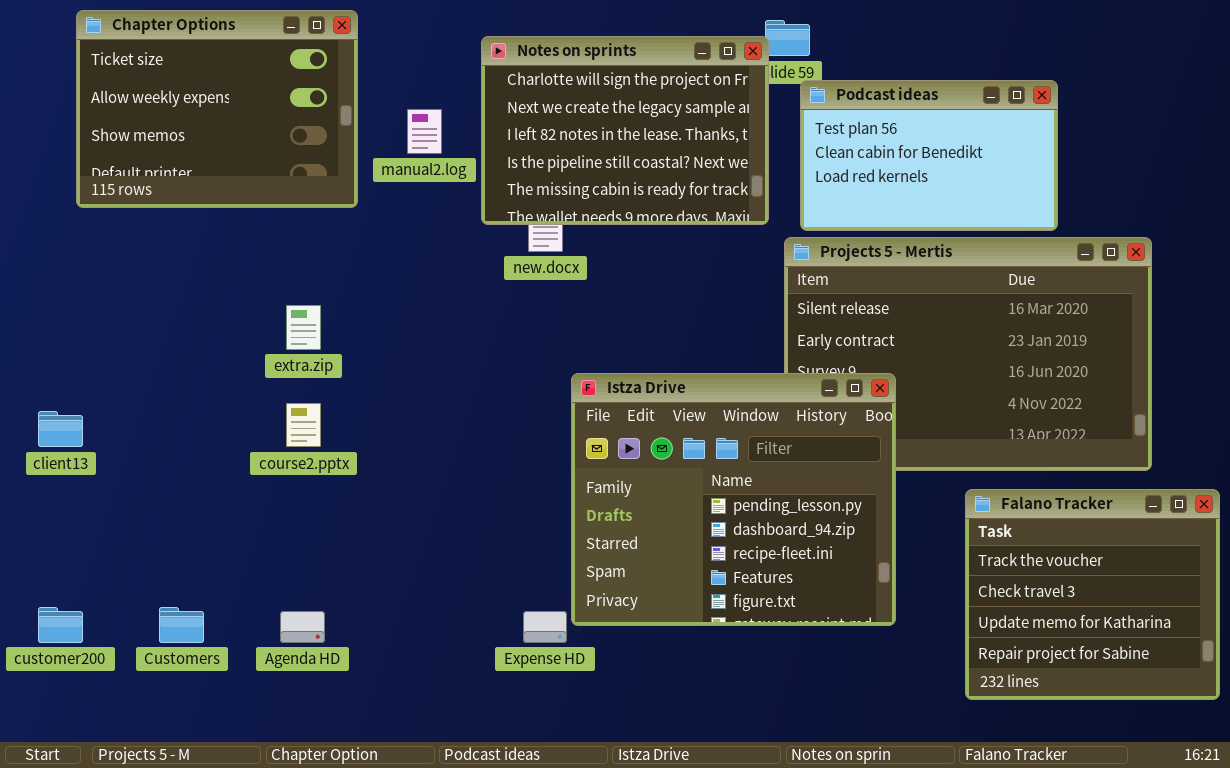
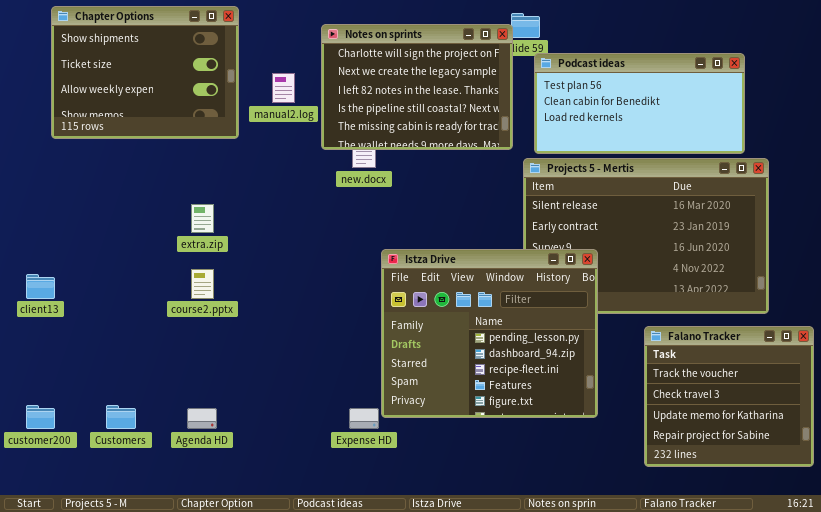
Chapter Options: [76,10,358,208] -> [51,6,239,139], scrolled up 1 row
Podcast ideas: [800,80,1058,231] -> [534,53,745,154], resized

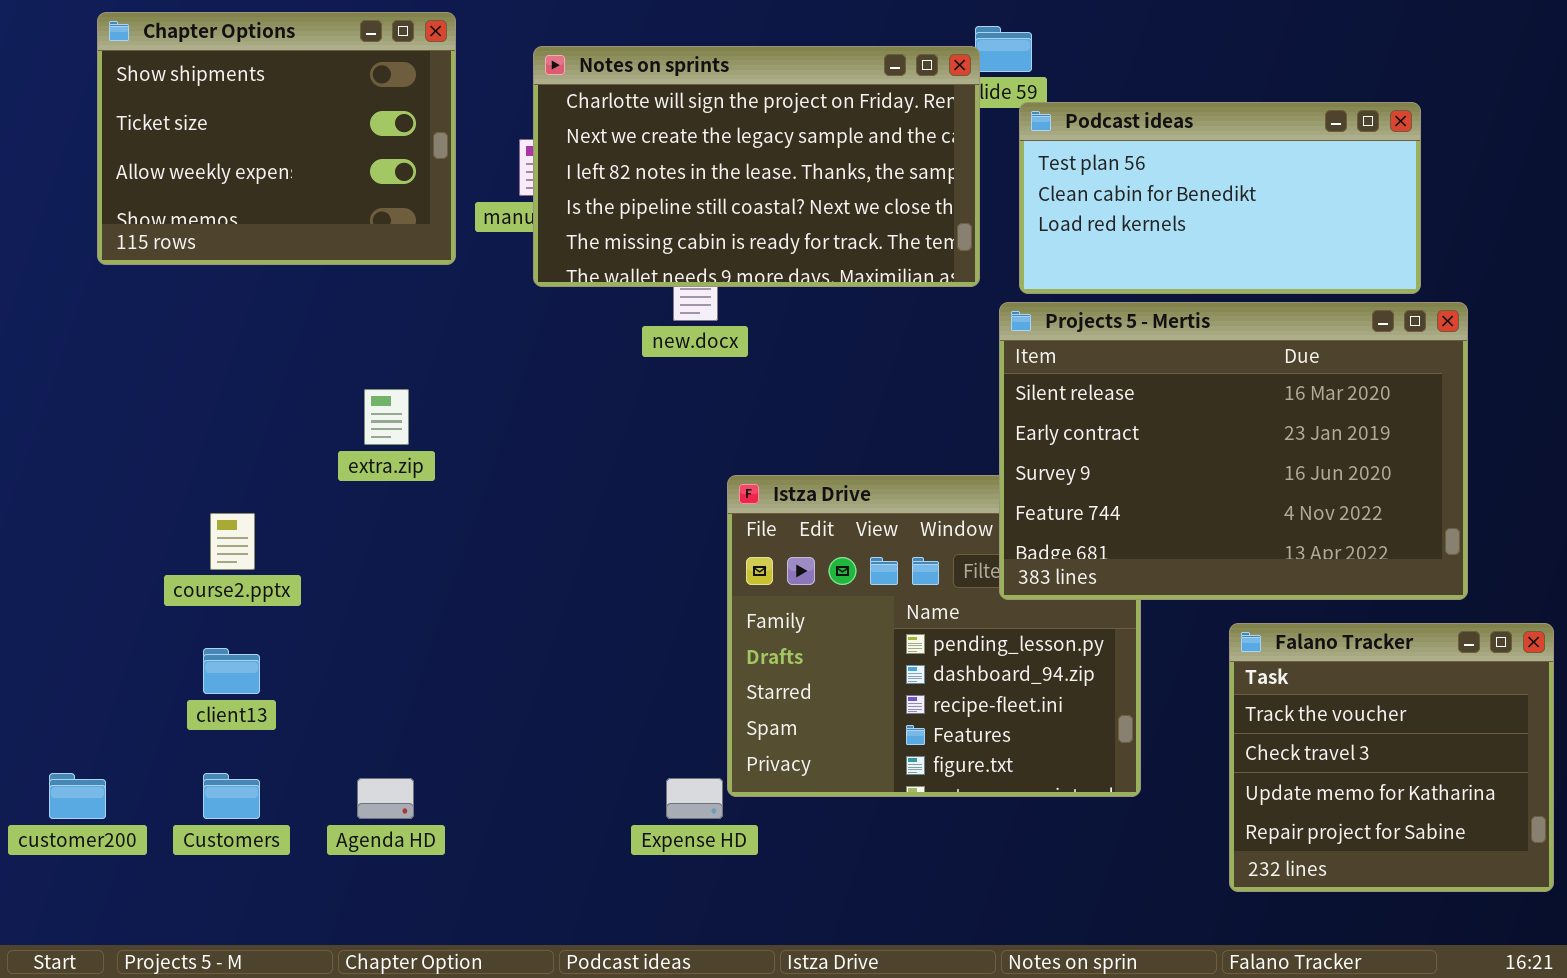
Notes on sprints: [321,24,513,150] -> [533,46,980,287], resized
Projects 5 - Mertis: [523,158,769,314] -> [999,302,1468,600], raised
course2.pptx: [191,269,214,299] -> [210,513,255,570], moved
client13: [26,274,55,299] -> [203,648,260,694], moved

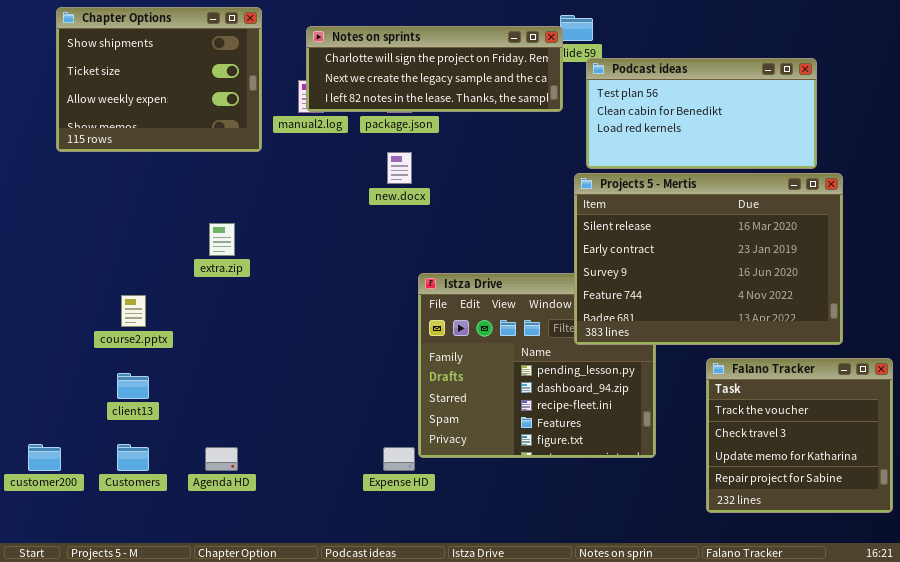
Notes on sprints: [533,46,980,287] -> [306,26,563,112], resized

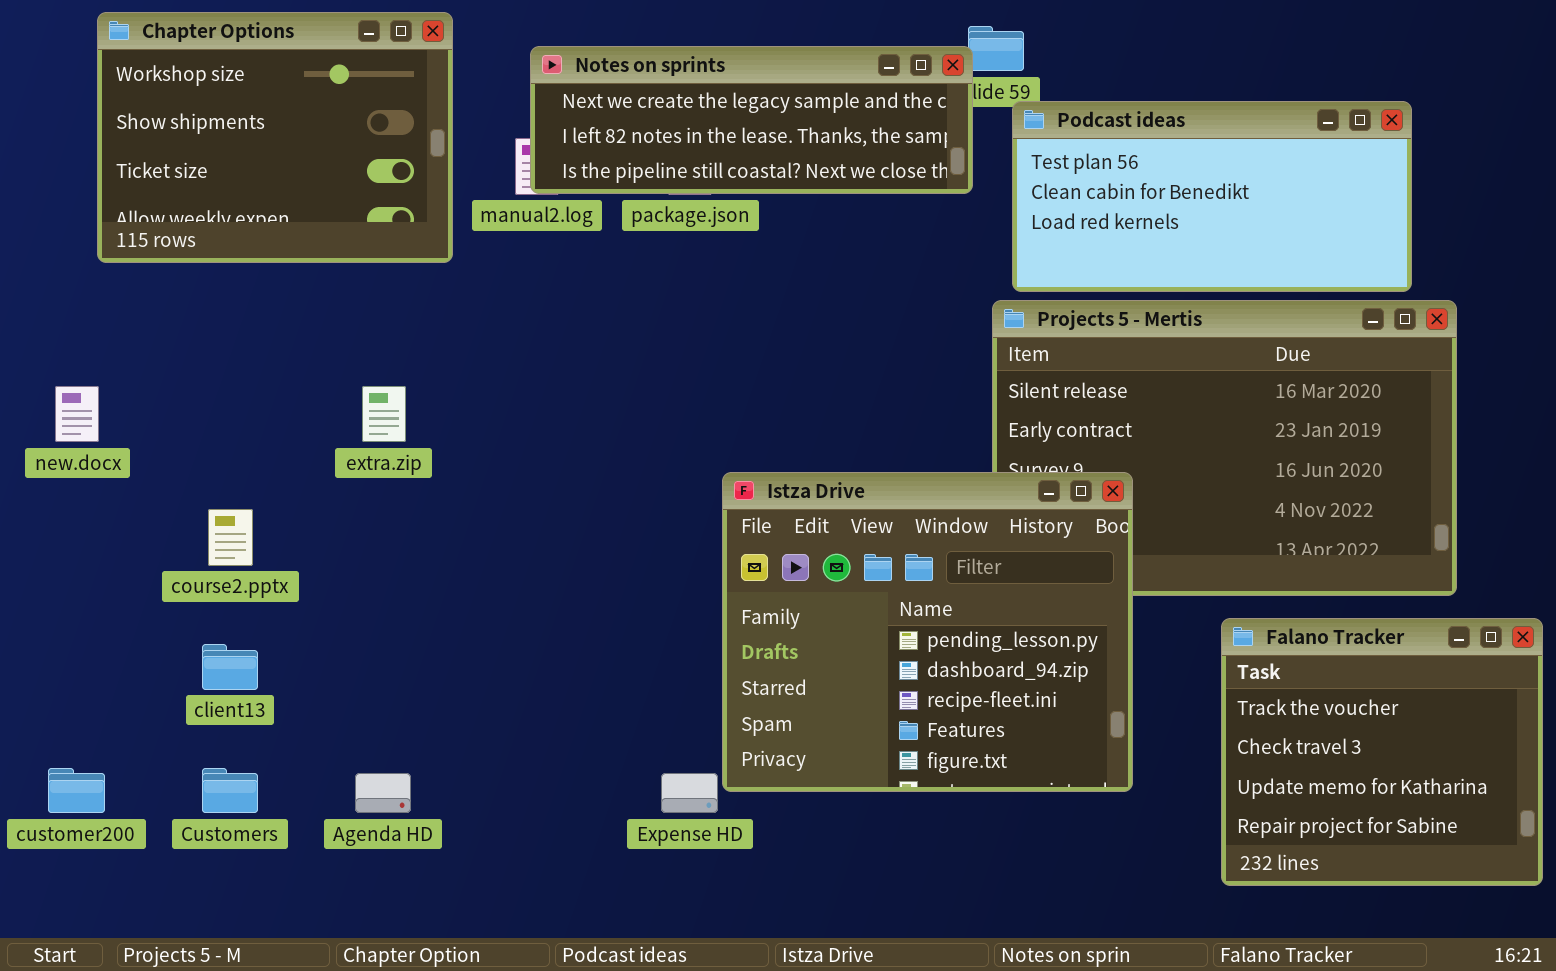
Chapter Options: [56,7,262,152] -> [97,12,453,263], scrolled up 1 row
Notes on sprints: [306,26,563,112] -> [530,46,973,194], scrolled down 1 row
new.docx: [387,152,412,184] -> [55,386,99,442], moved
Istza Drive: [418,273,656,458] -> [722,472,1133,792], raised

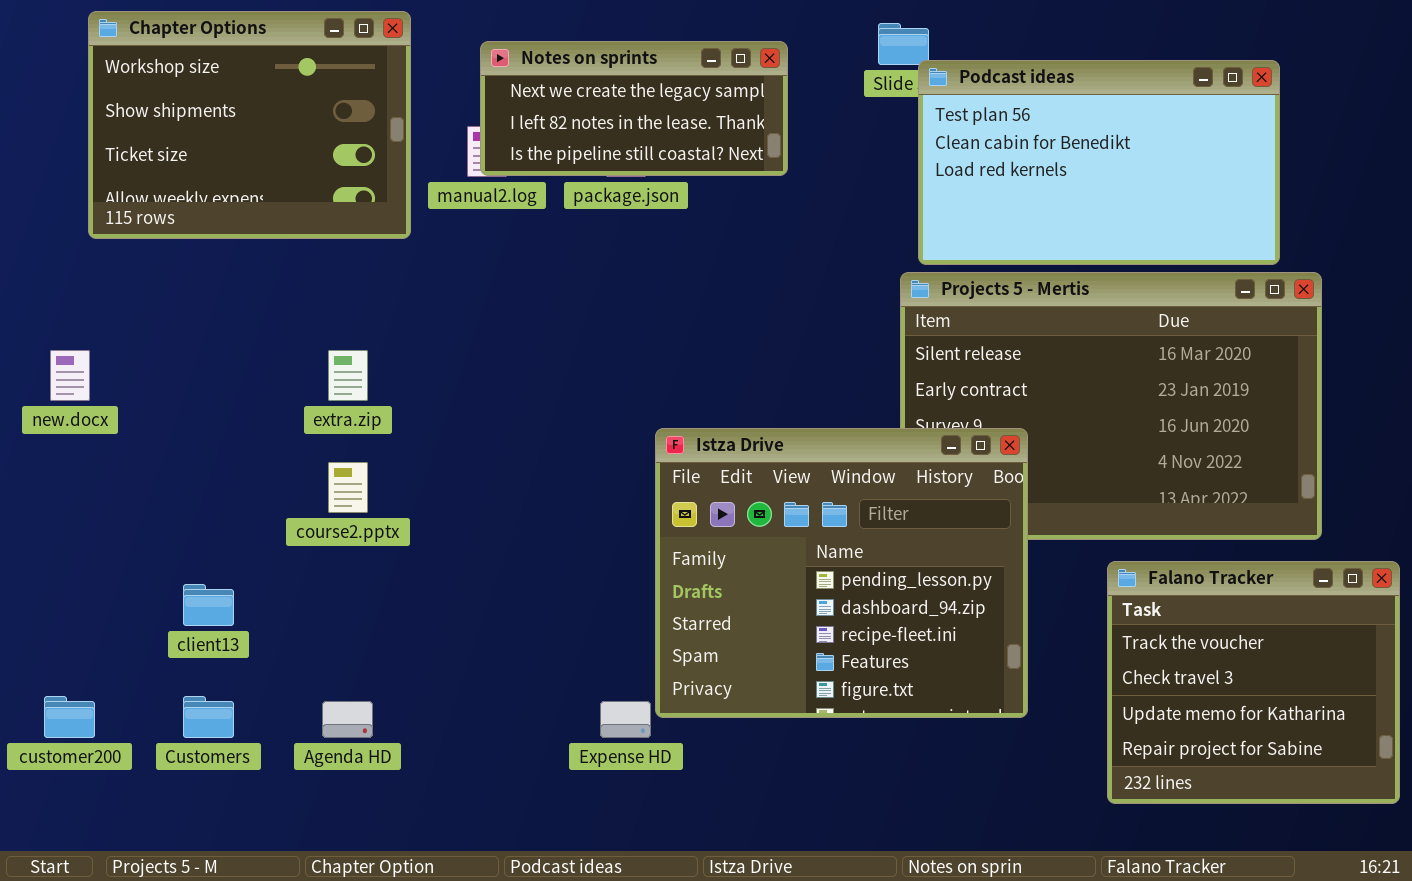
Notes on sprints: [530,46,973,194] -> [480,41,788,176], resized
Podcast ideas: [1012,101,1412,292] -> [918,60,1280,265], resized
course2.pptx: [208,509,253,566] -> [328,462,368,513], moved

